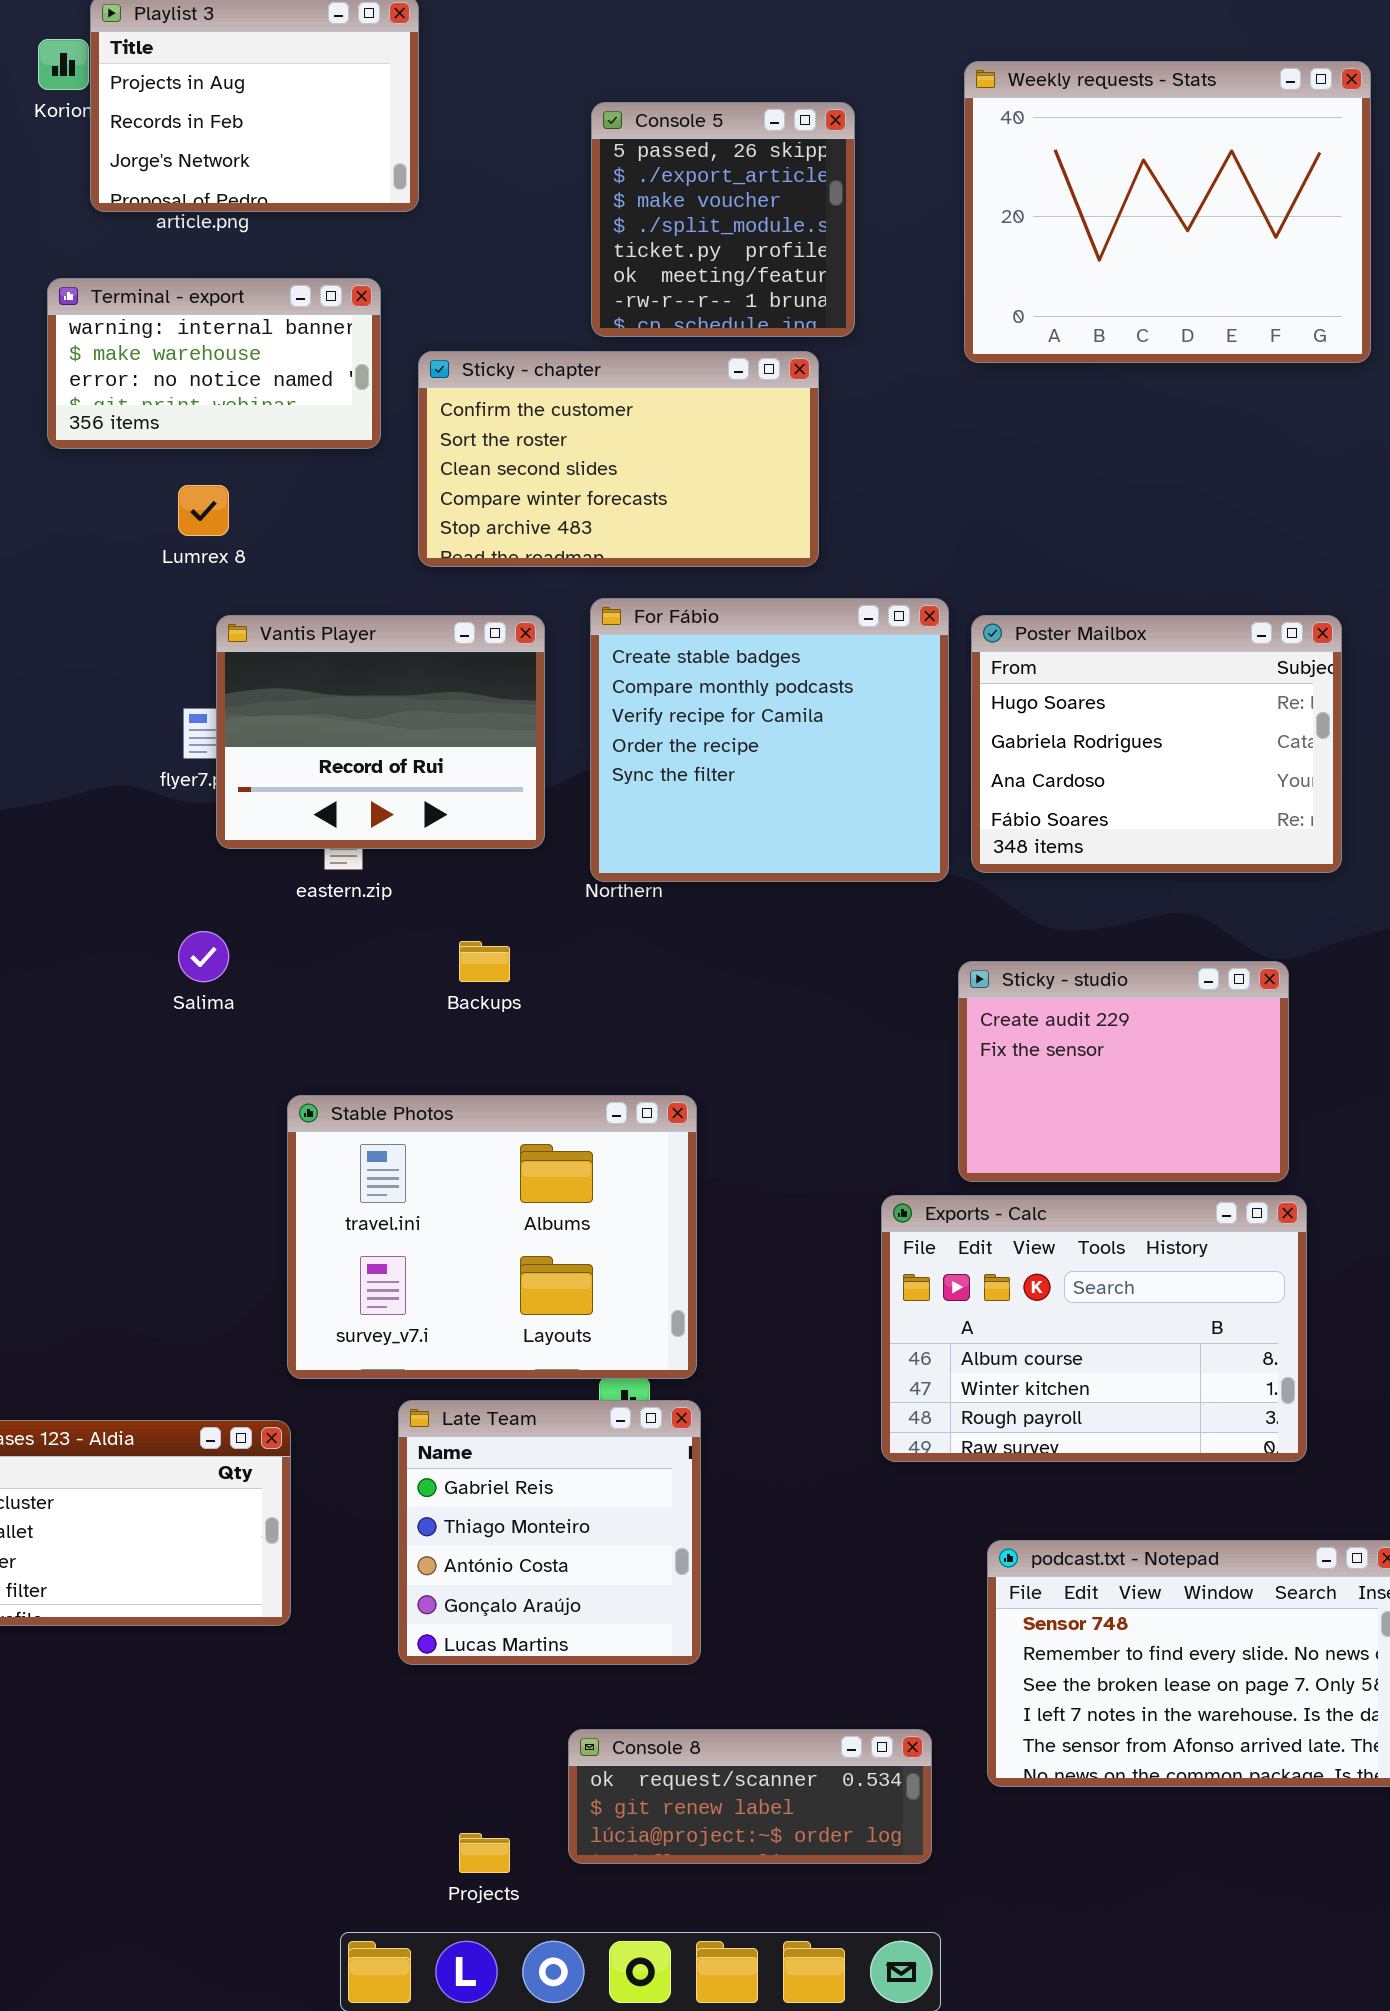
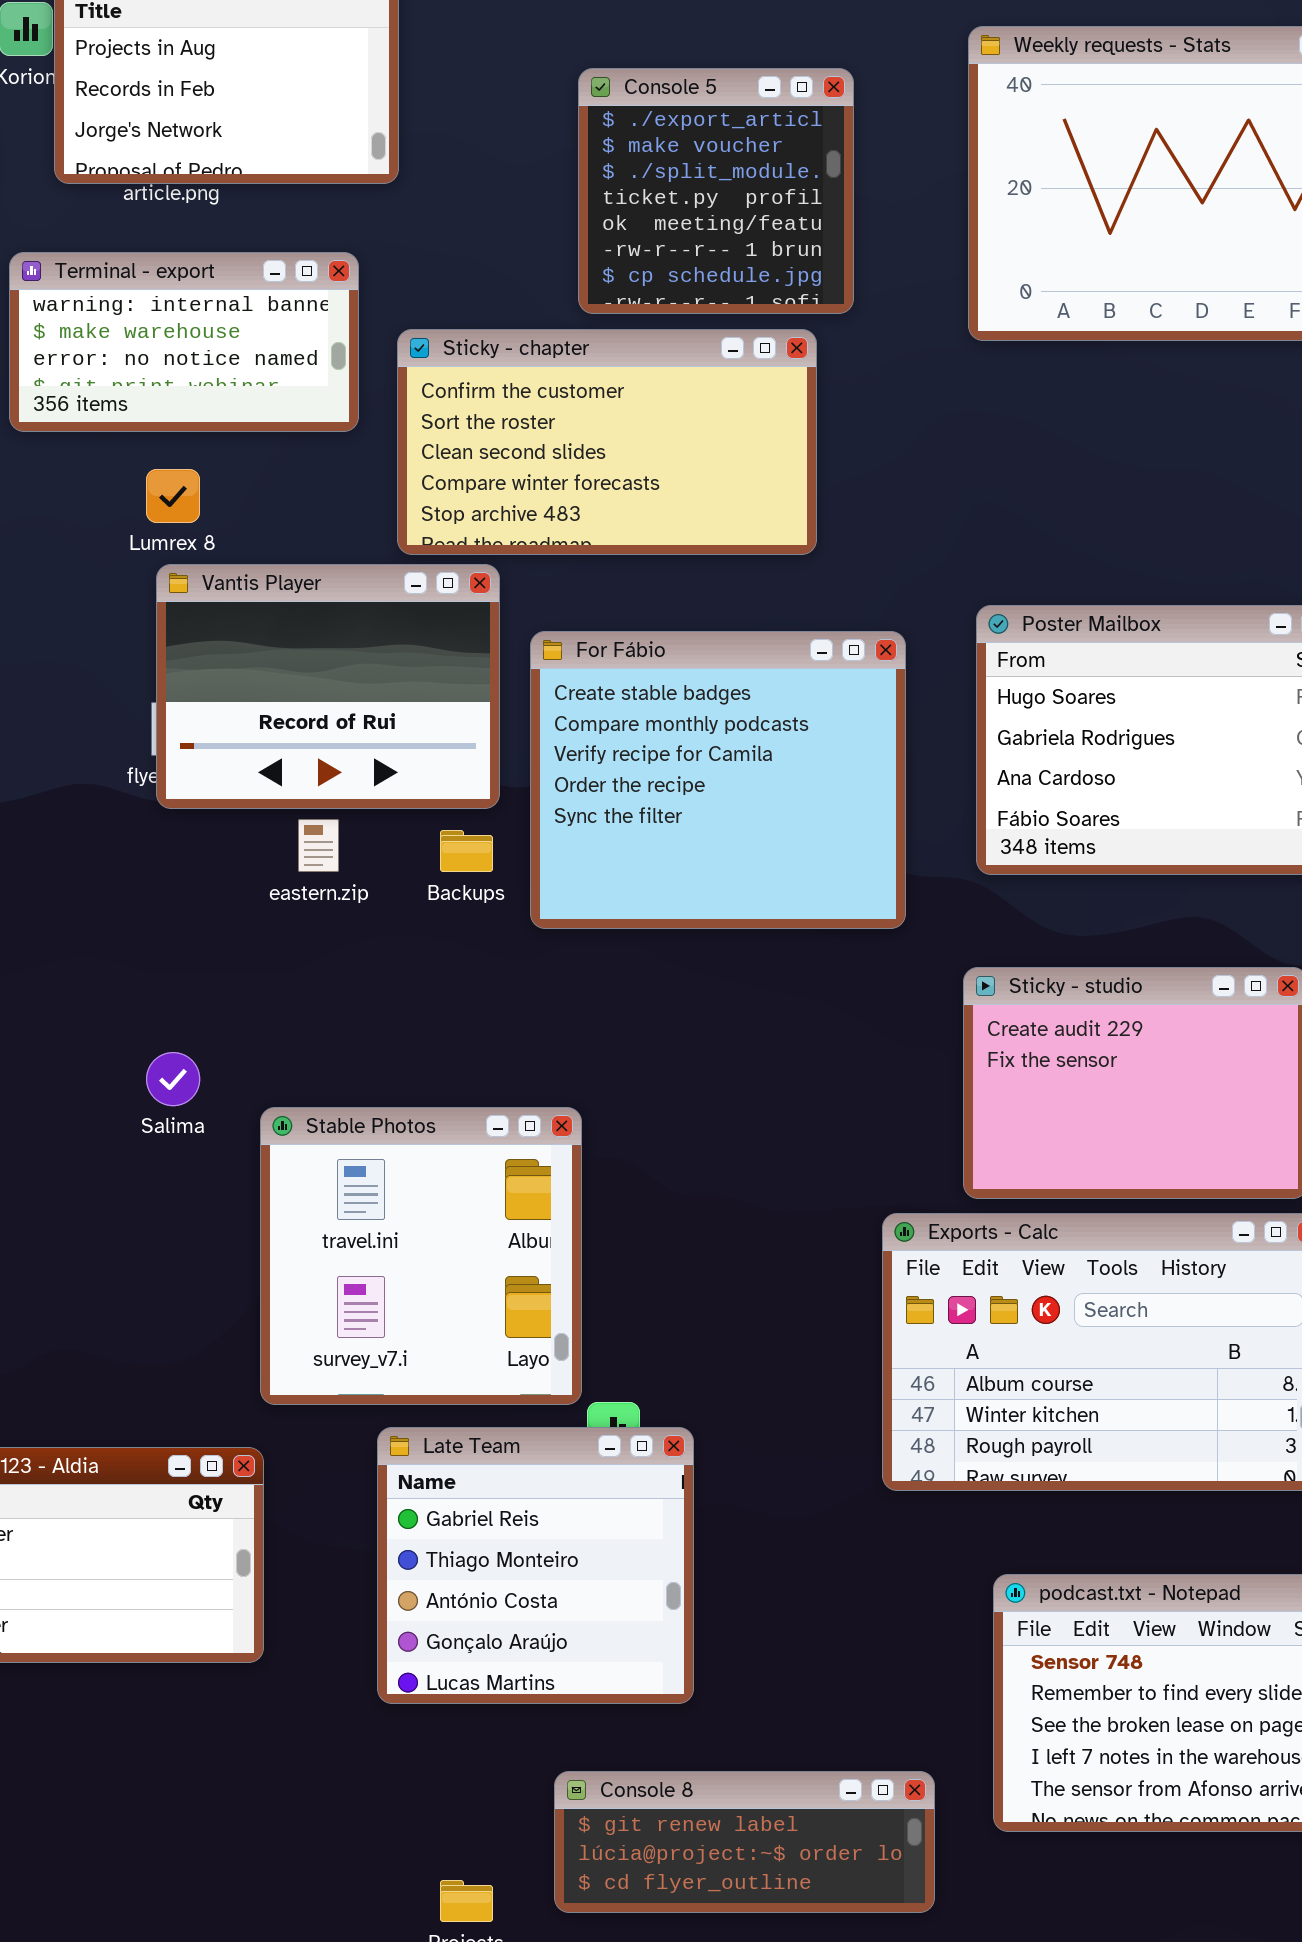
Console 5: [591,102,855,337] -> [578,68,854,314], scrolled down 1 row
For Fábio: [590,598,949,882] -> [530,631,906,929], moved
Vantis Player: [216,615,545,849] -> [156,564,500,809], moved
Salima: [178,931,229,982] -> [146,1052,200,1106], moved
Backups: [459,941,510,982] -> [440,830,493,872], moved
Stable Photos: [287,1095,697,1379] -> [260,1107,582,1405], resized
Console 8: [568,1729,932,1864] -> [554,1771,935,1913], scrolled down 1 row

